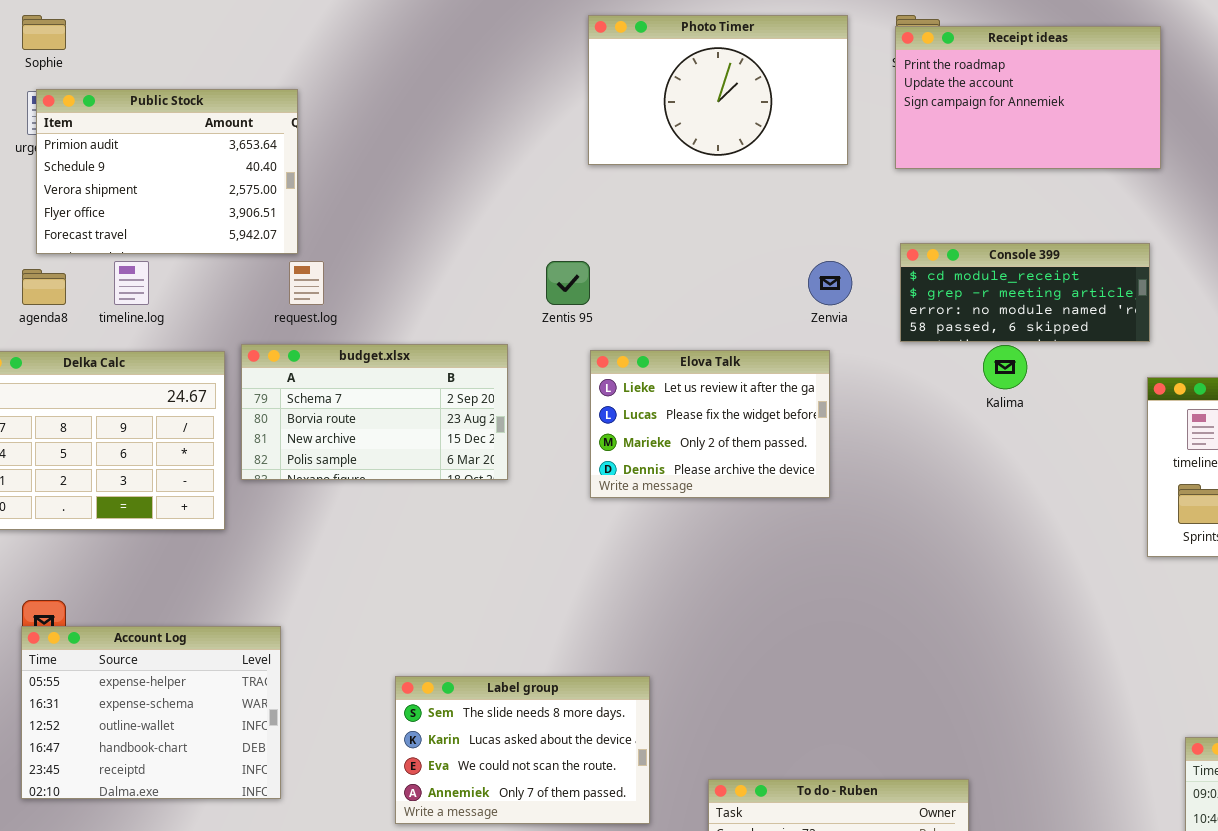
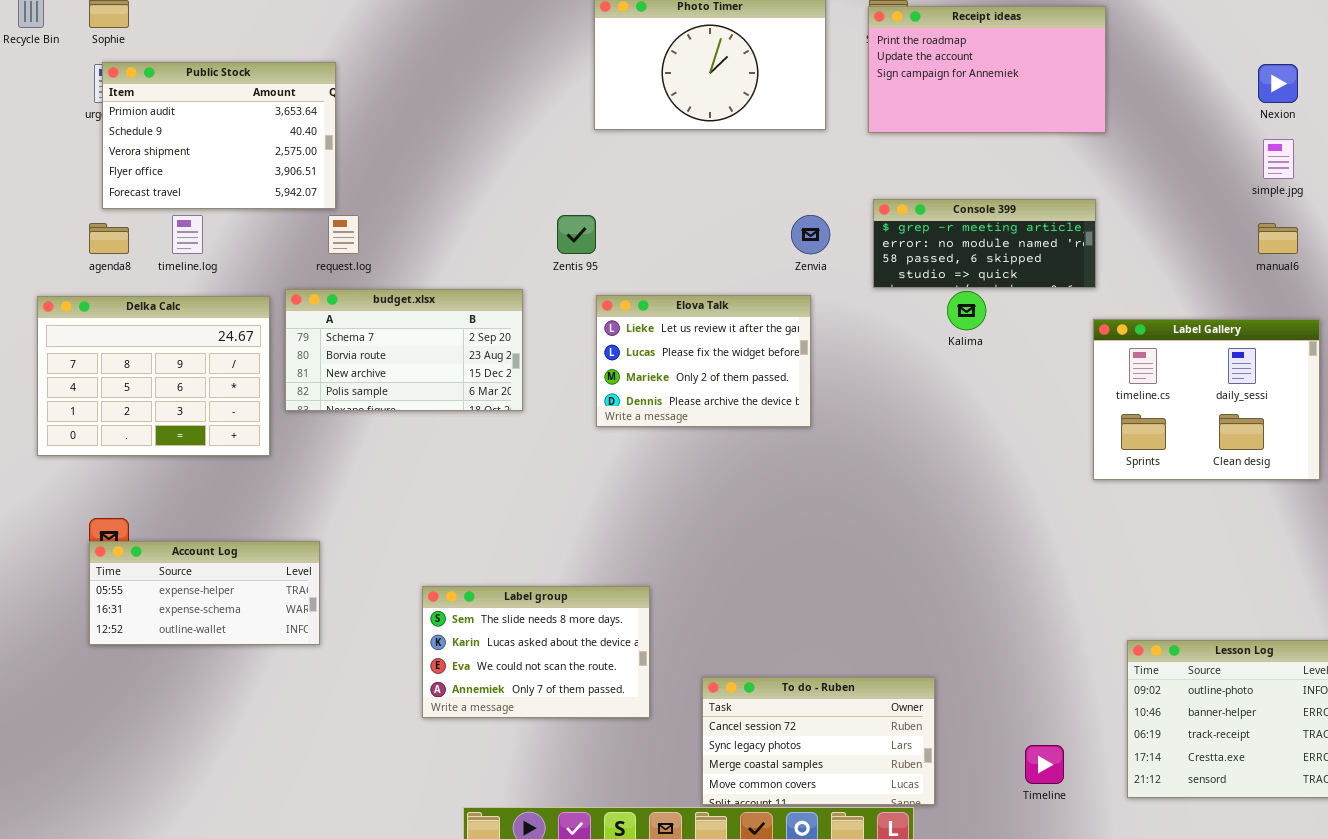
Console 399: [900,243,1150,342] -> [873,199,1096,288], scrolled down 1 row
Account Log: [21,626,281,799] -> [89,541,320,645], resized

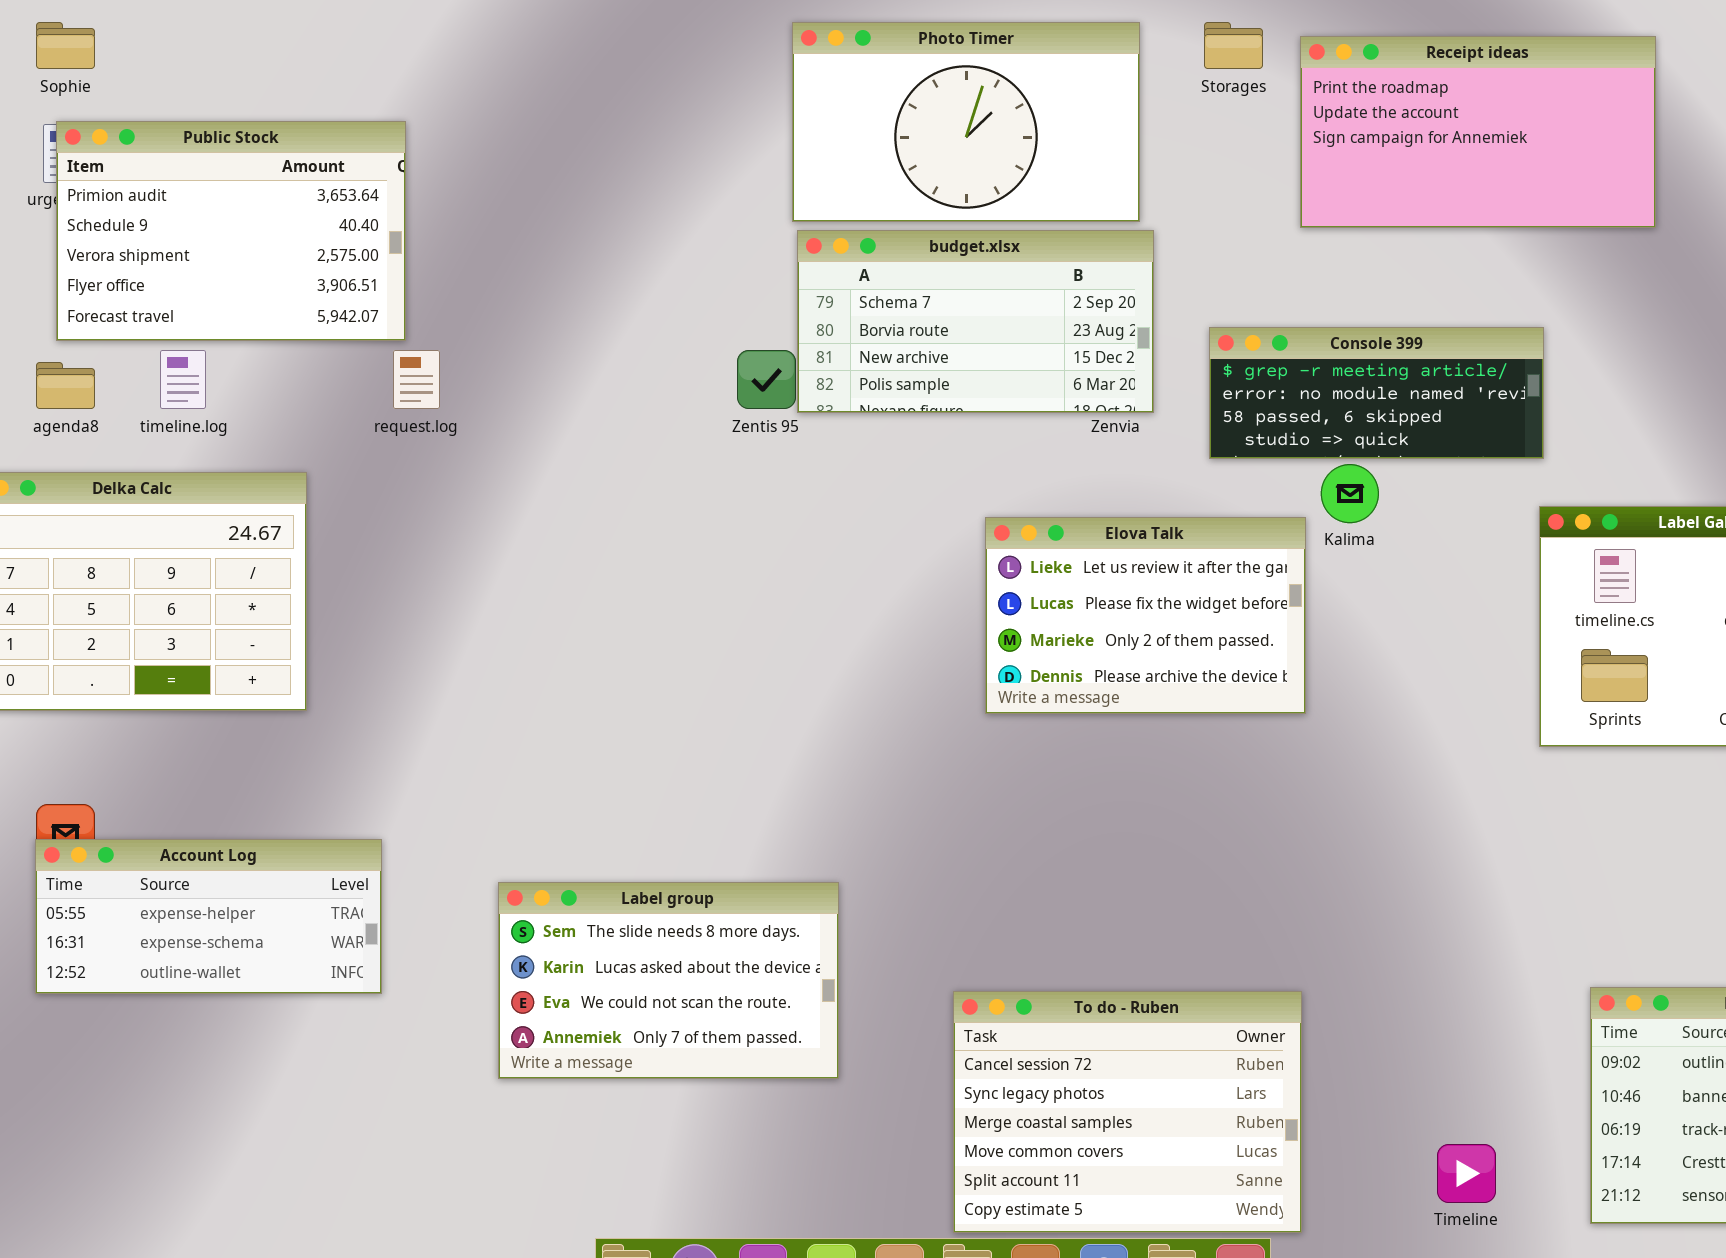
Receipt ideas: [868,6,1106,133] -> [1300,36,1656,228], moved
budget.xlsx: [285,289,523,411] -> [797,230,1154,413], moved
Elova Talk: [596,295,811,427] -> [985,517,1306,714], moved
Label group: [422,586,650,718] -> [498,882,839,1079], moved
To do - Ruben: [702,677,935,805] -> [953,991,1302,1233], resized

